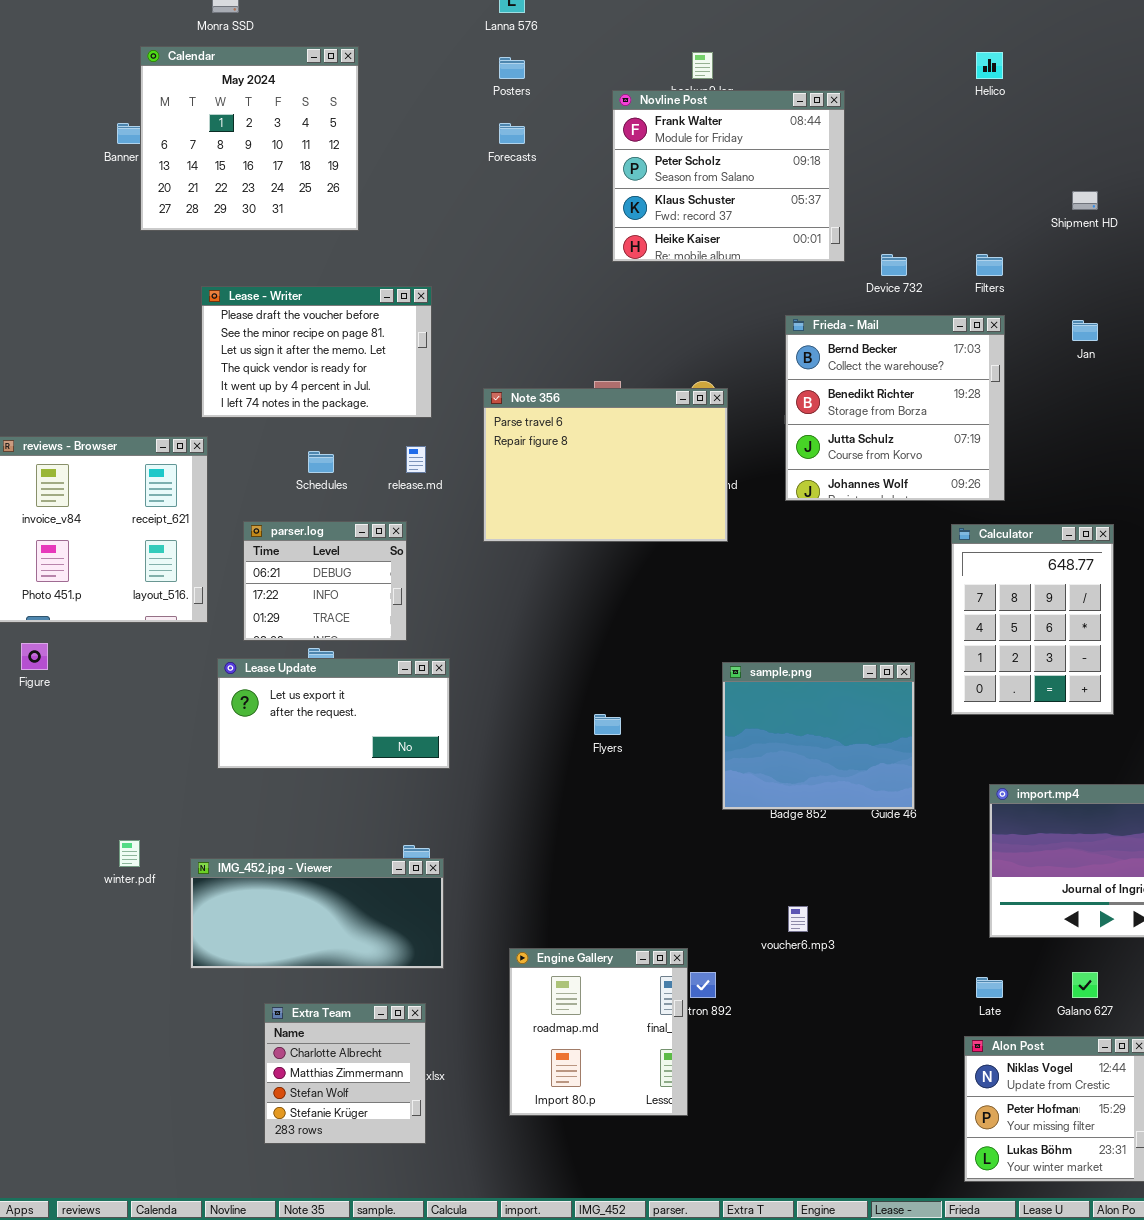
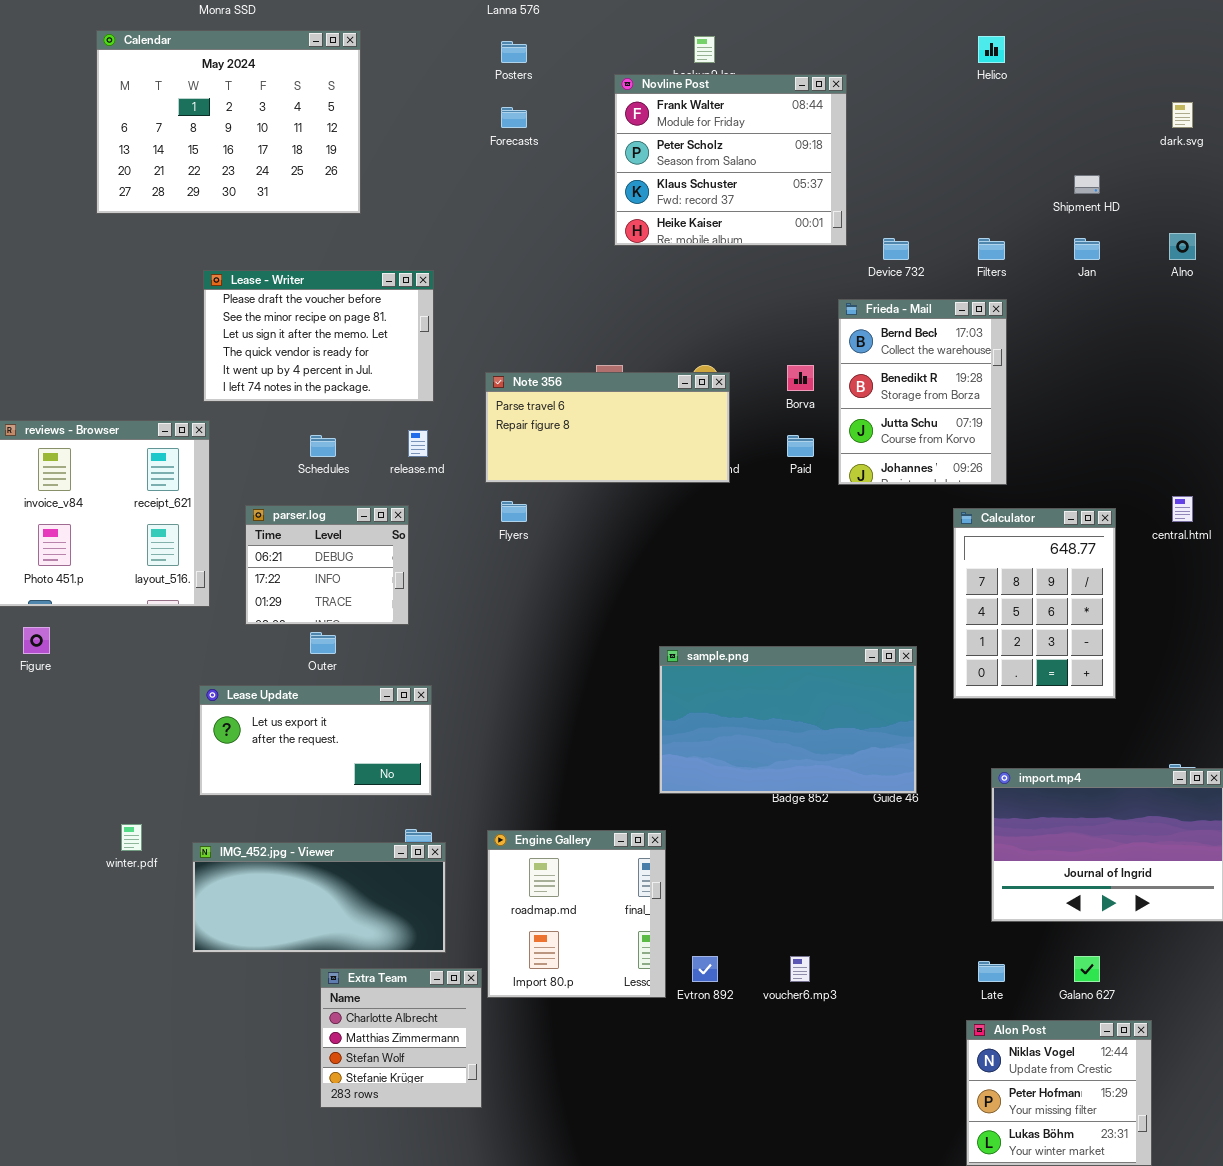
Calendar: [140,46,359,231] -> [96,30,361,214], resized
Frieda - Mail: [785,315,1005,501] -> [838,299,1007,485], resized
Jan: [1072,320,1098,341] -> [1074,238,1100,260], moved
Note 356: [483,388,728,542] -> [485,372,730,483], resized
Lease Update: [217,658,450,769] -> [199,685,432,796], moved
sample.png: [722,662,915,810] -> [659,646,917,794], resized
Flyers: [594,714,621,735] -> [501,501,527,522], moved
voucher6.mp3: [788,906,808,932] -> [790,956,810,982], moved
Engine Gallery: [509,948,688,1116] -> [487,830,666,998], moved
Extra Team: [264,1003,426,1144] -> [320,968,482,1108], moved

